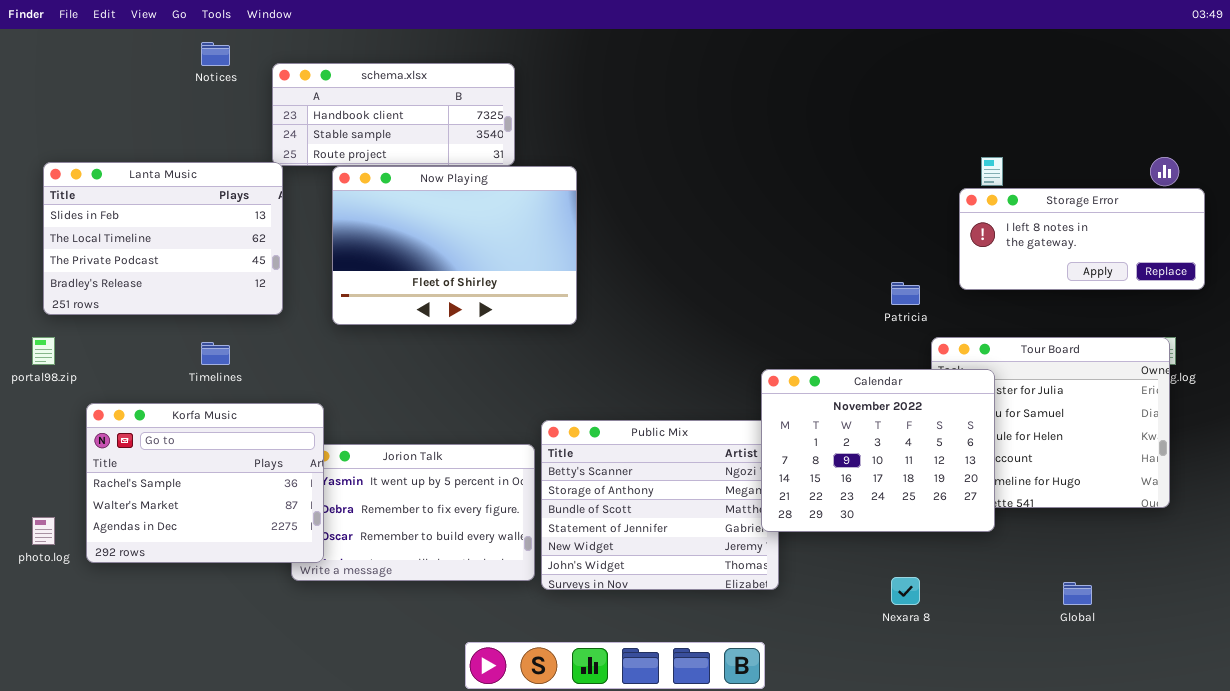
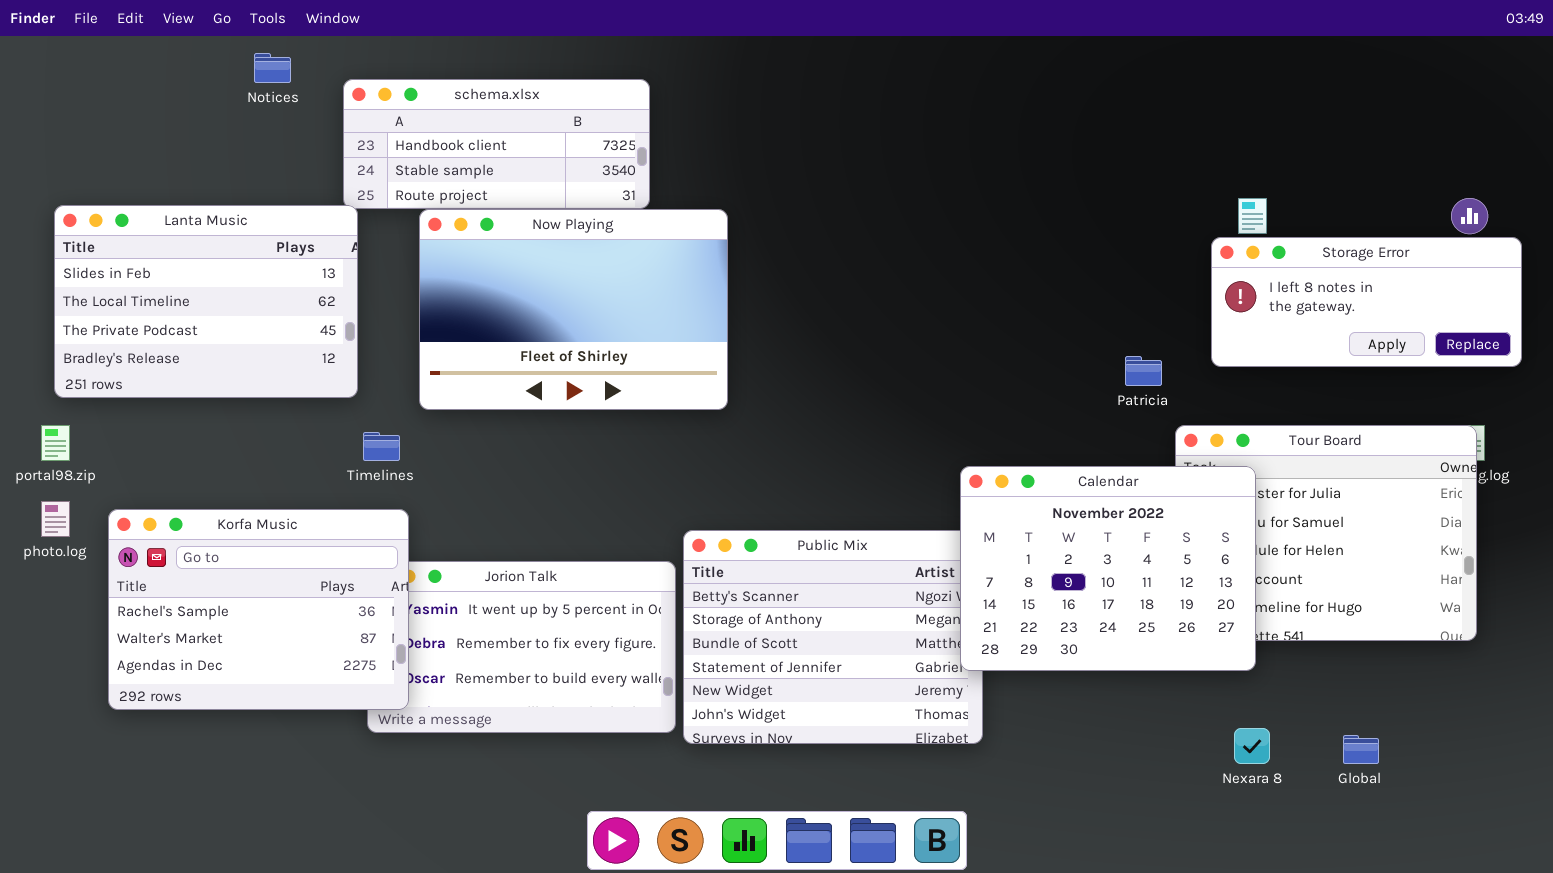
Timelines: [201,342,230,365] -> [363,432,400,461], moved
photo.log: [32,517,55,545] -> [41,501,70,537], moved
Nexara 8: [891,577,920,605] -> [1234,728,1270,764], moved

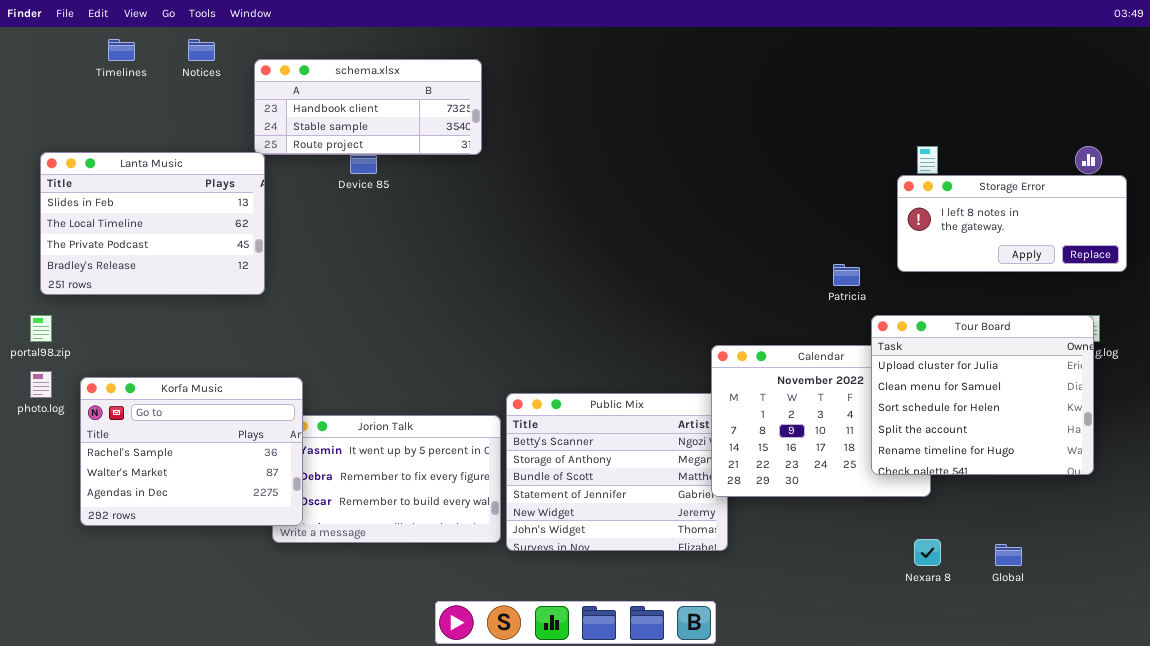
Now Playing: [419,209,728,410] -> none, closed
Tour Board: [1175,425,1477,641] -> [871,315,1094,475], raised
Timelines: [363,432,400,461] -> [108,39,135,61], moved

